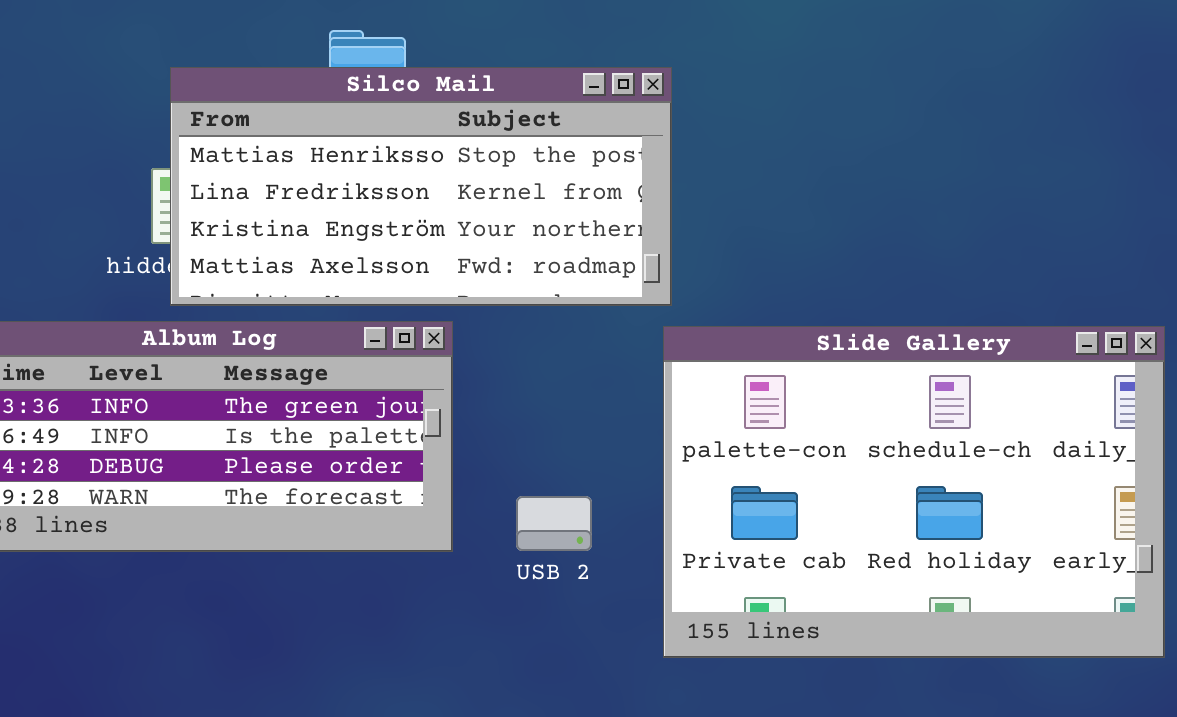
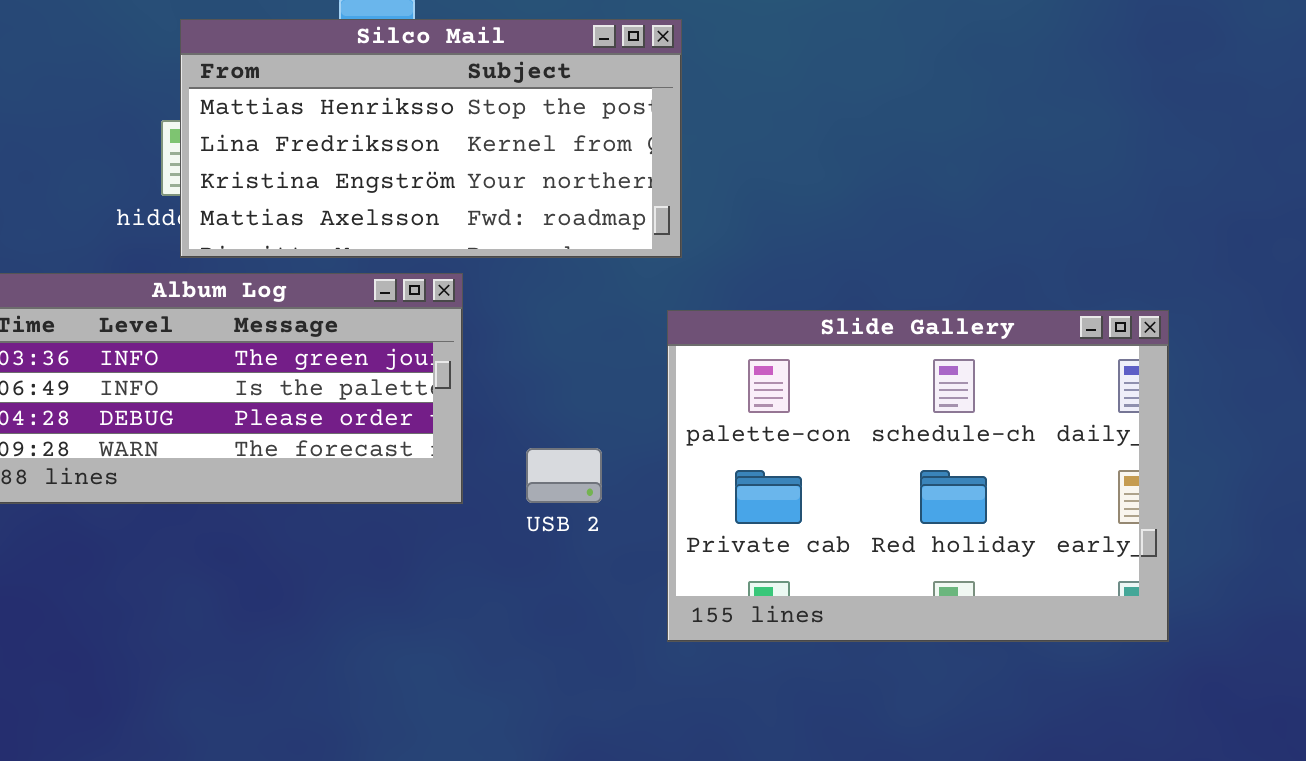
Slide Gallery: [663,326,1165,658] -> [667,310,1169,642], moved

